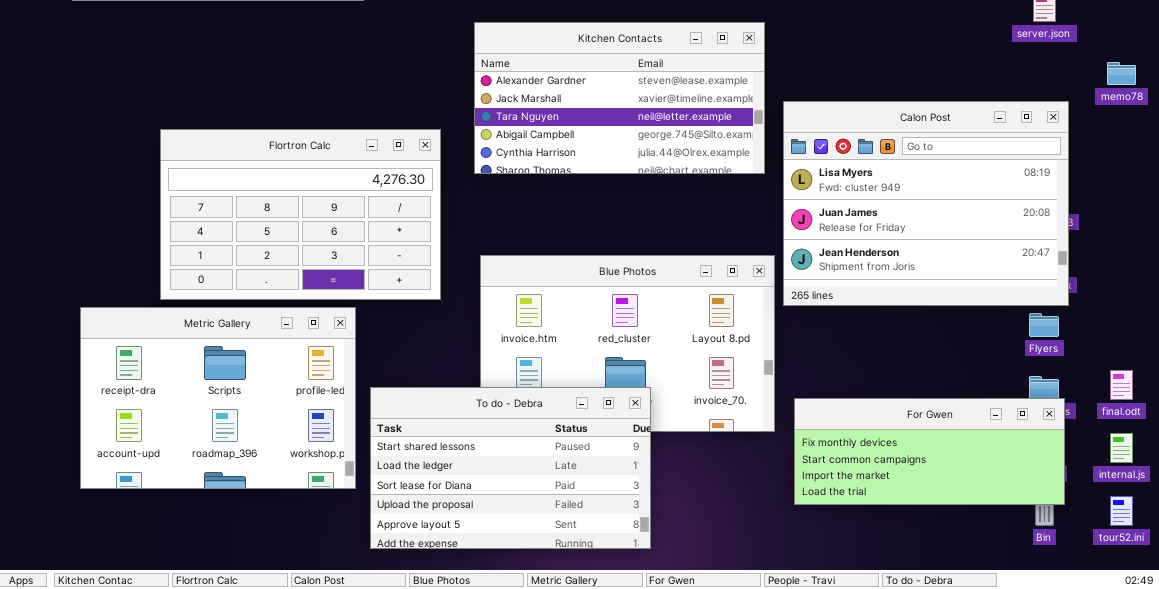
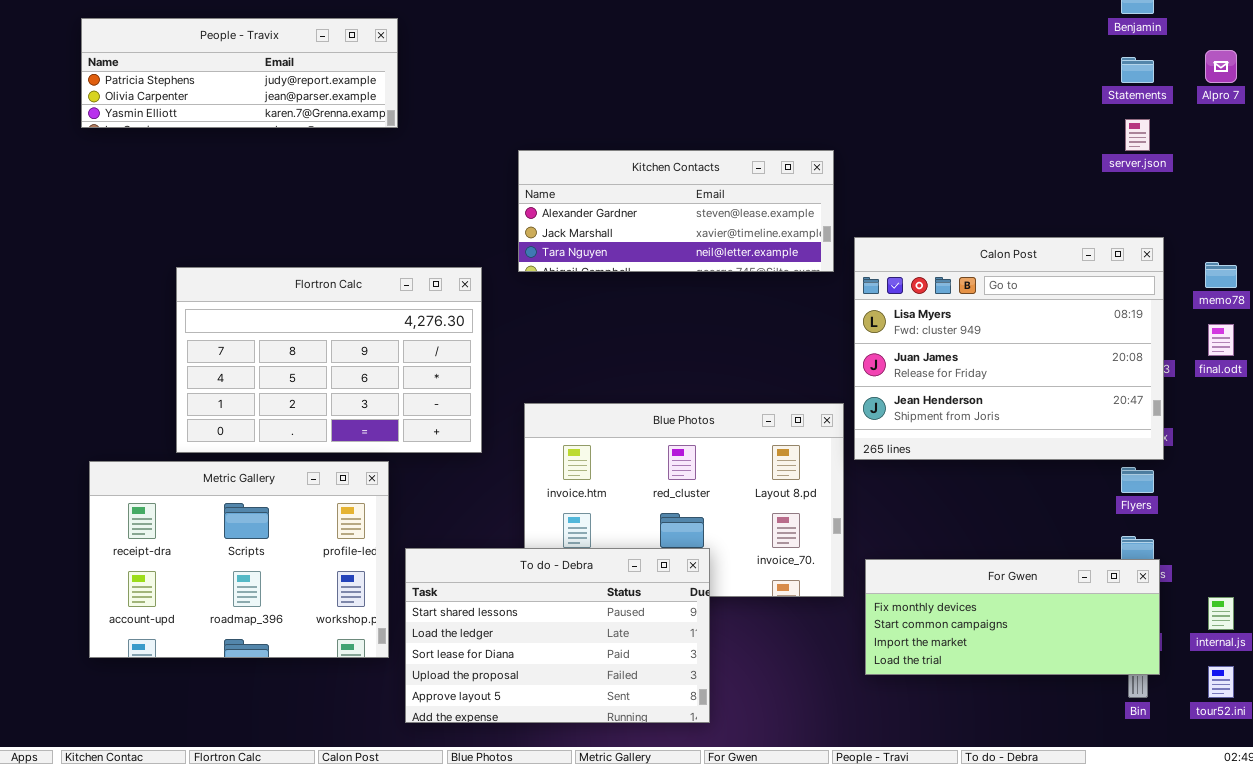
Kitchen Contacts: [474,22,765,174] -> [518,150,834,272], resized
memo78: [1107,62,1136,85] -> [1205,262,1237,288], moved
final.odt: [1110,370,1133,400] -> [1208,324,1234,356], moved

